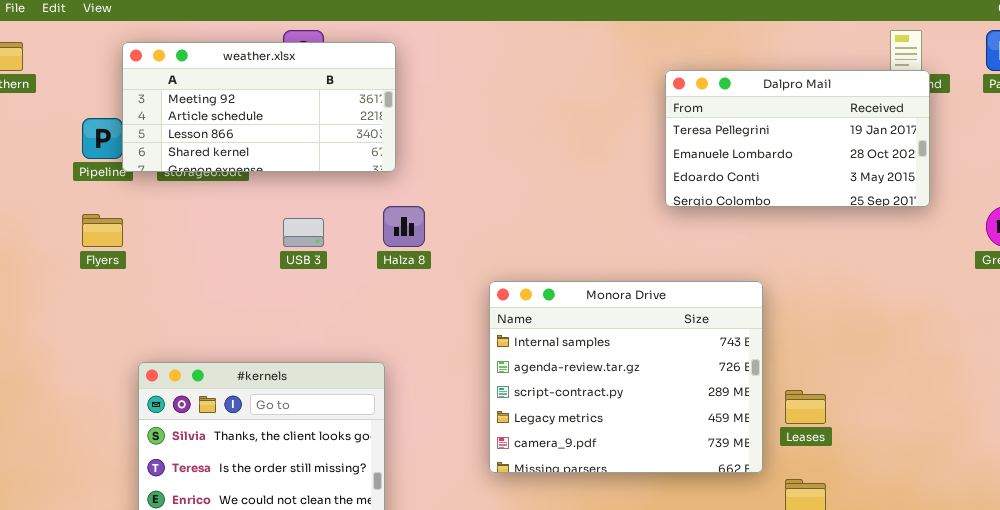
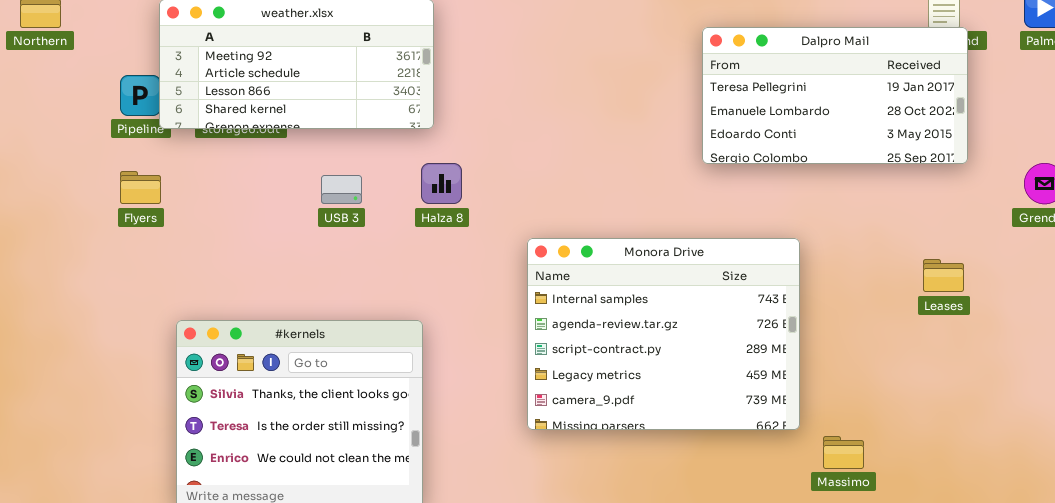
Leases: [785,390,826,424] -> [923,259,964,292], moved

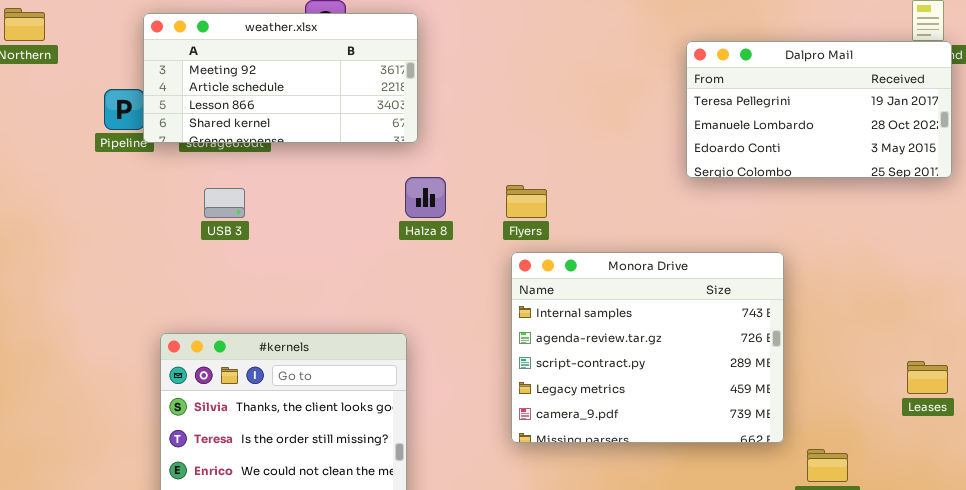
Flyers: [120,171,161,204] -> [506,185,547,218], moved
USB 3: [321,175,362,204] -> [204,188,245,218], moved
Leases: [923,259,964,292] -> [907,361,948,394], moved

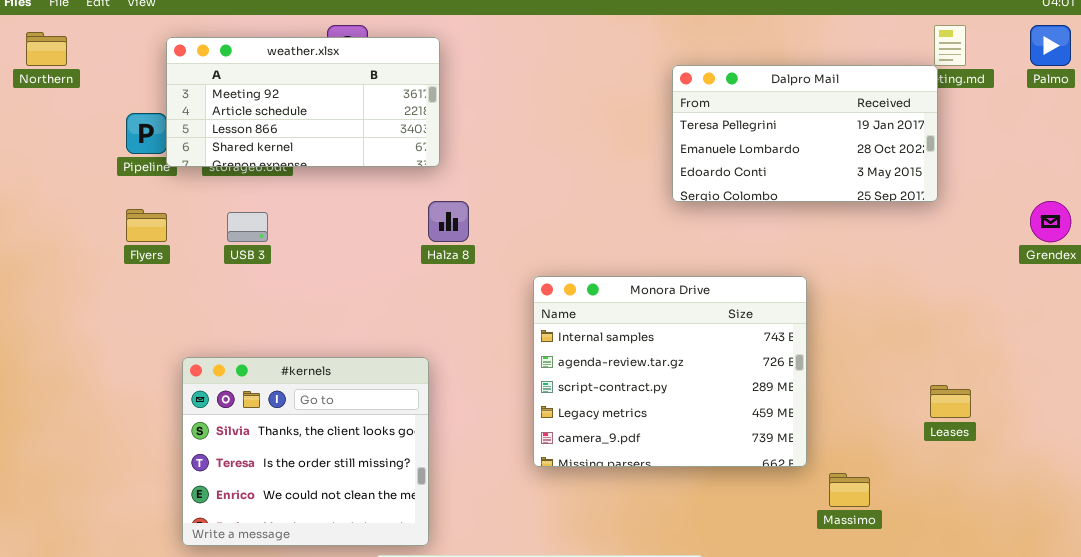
Dalpro Mail: [686,41,952,178] -> [672,65,938,202], moved
Flyers: [506,185,547,218] -> [126,209,167,242], moved

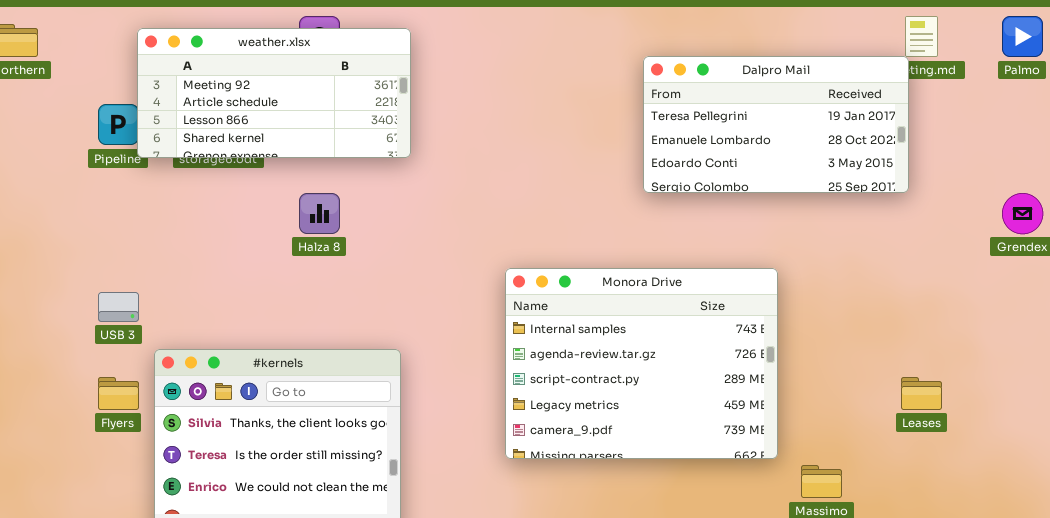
Halza 8: [428,201,469,242] -> [299,193,340,234], moved
Flyers: [126,209,167,242] -> [98,377,139,410], moved
USB 3: [227,212,268,242] -> [98,292,139,322], moved

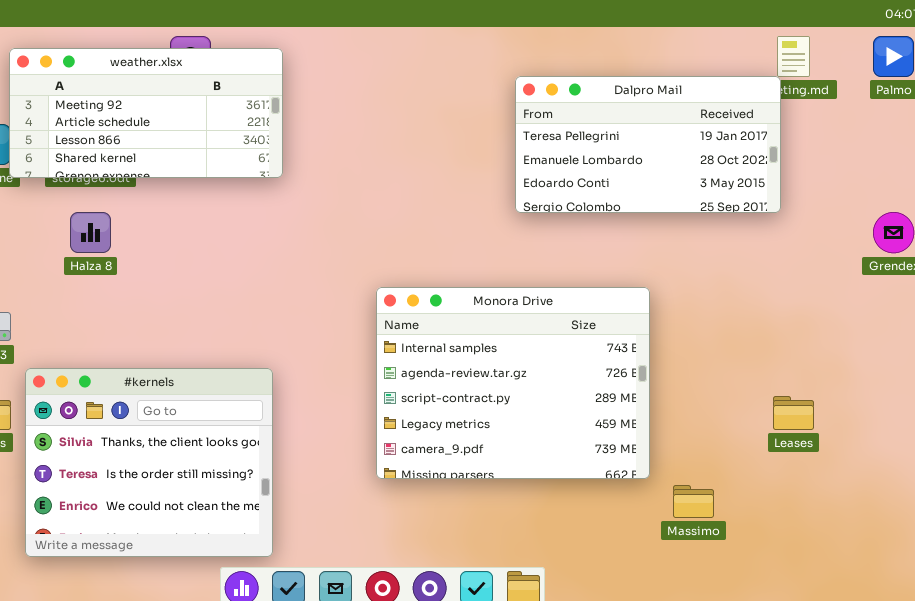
Halza 8: [299,193,340,234] -> [70,212,111,253], moved

